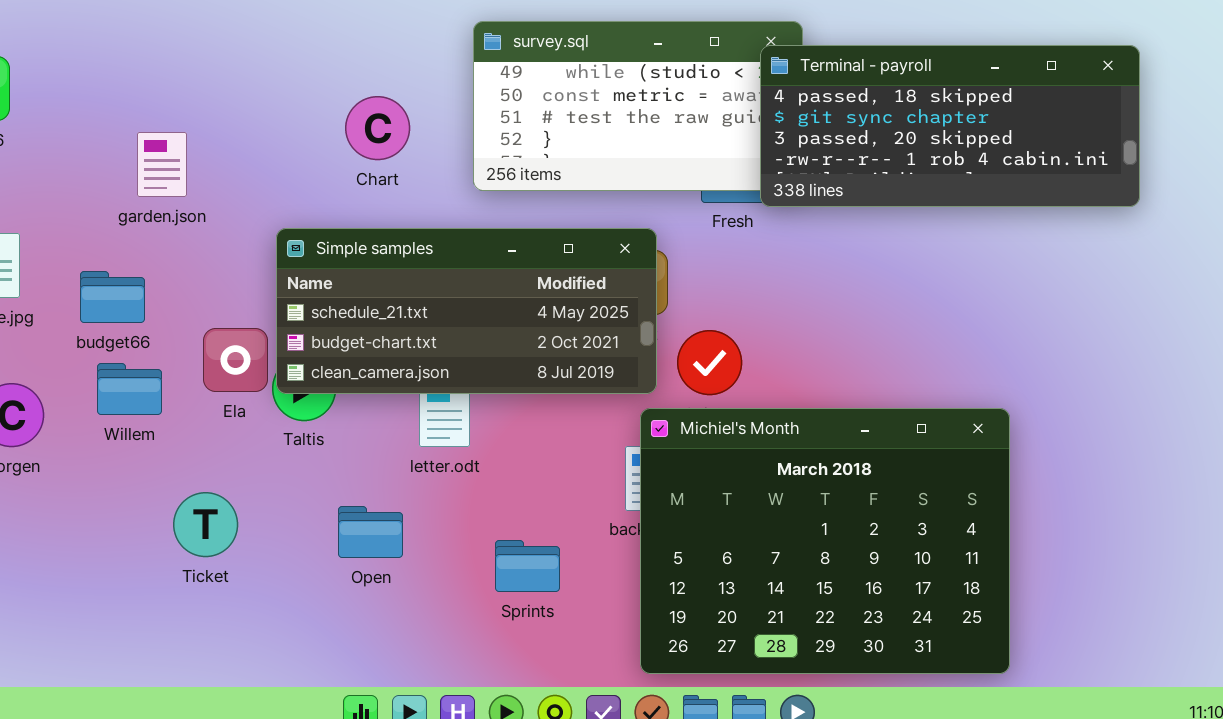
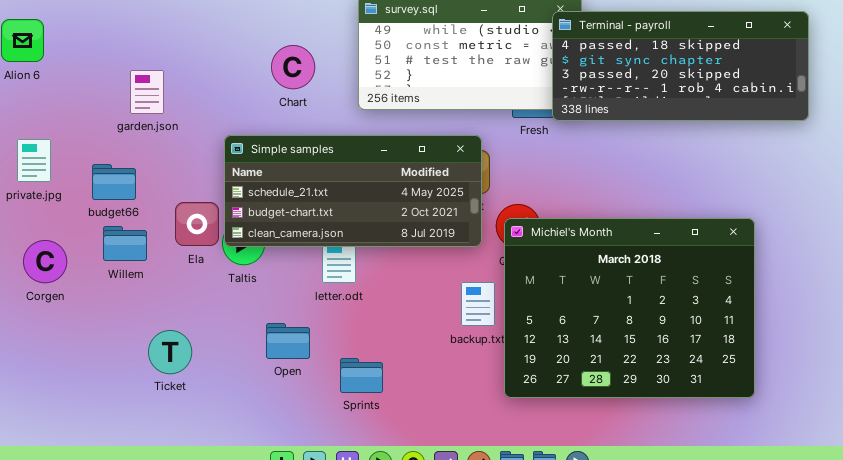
Michiel's Month: [640,408,1010,674] -> [504,218,755,398], moved
Ticket: [173,492,238,557] -> [148,330,192,374], moved
Sprints: [495,540,560,592] -> [340,358,383,393], moved

